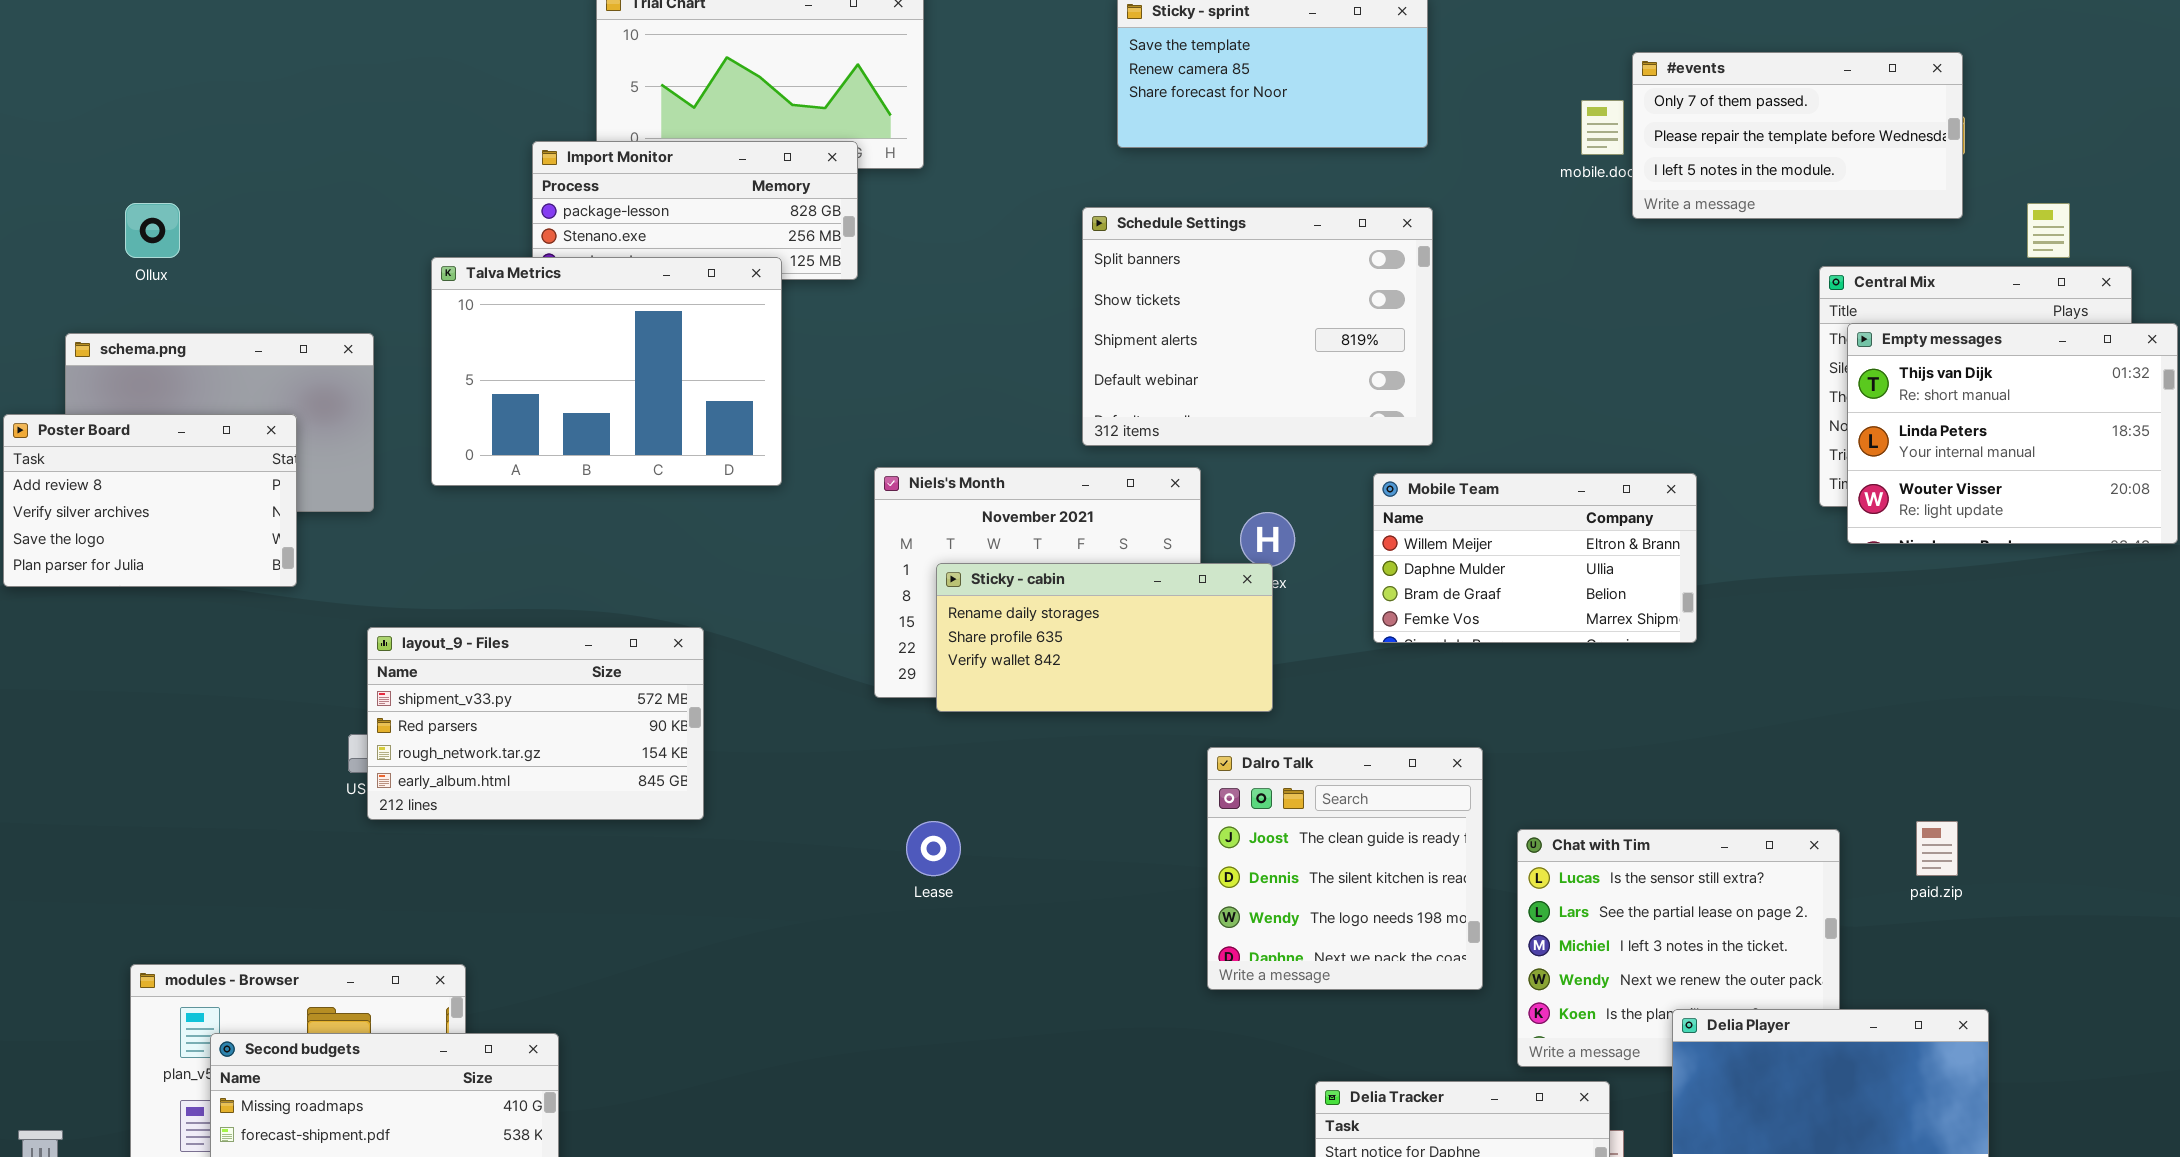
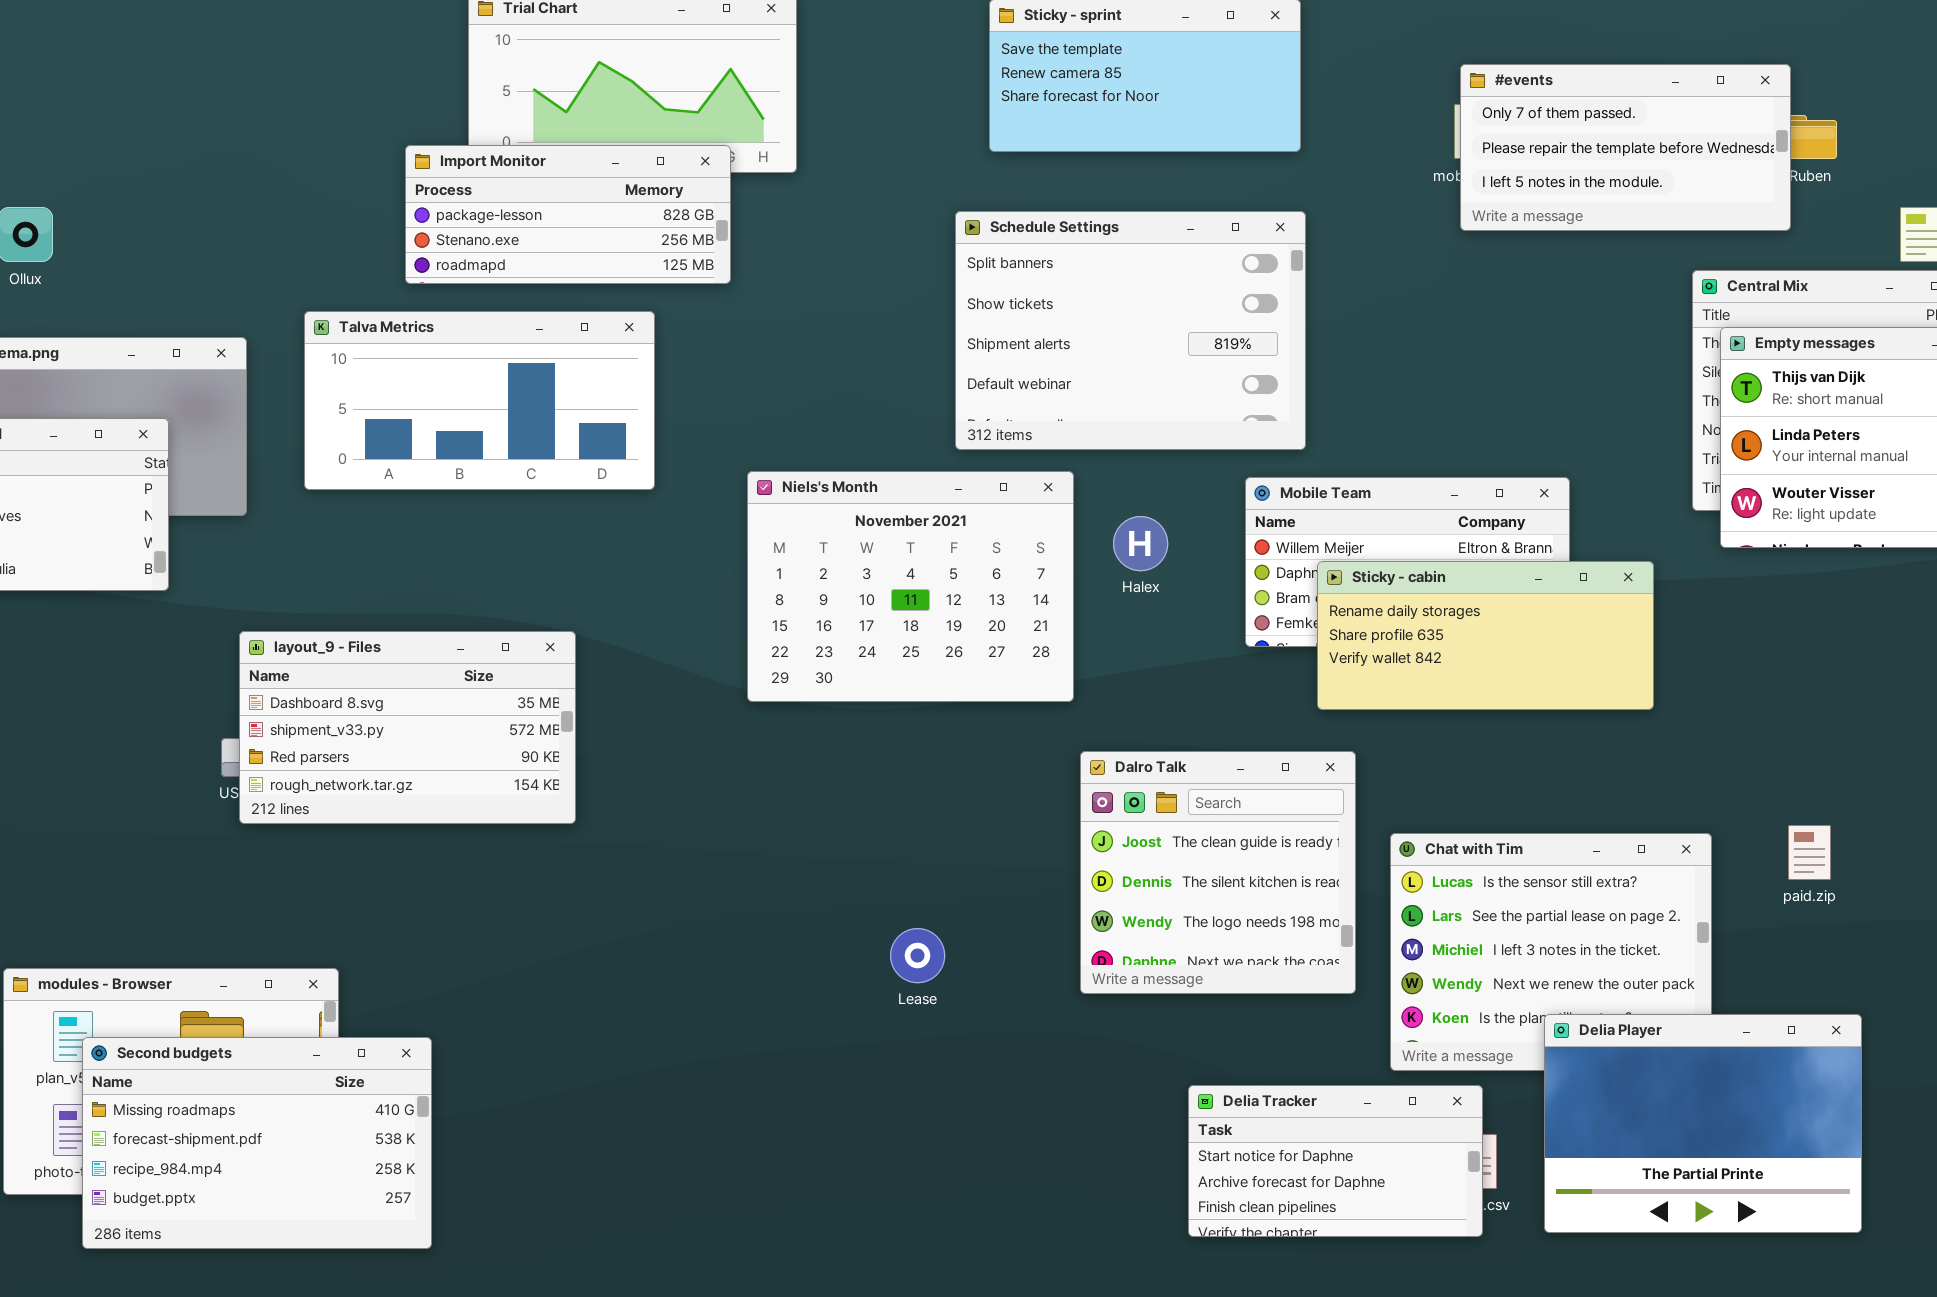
#events: [1632,52,1963,219] -> [1460,64,1791,231], moved
Talva Metrics: [431,257,782,486] -> [304,311,655,490], resized
Sticky - cabin: [936,563,1273,712] -> [1317,561,1654,710], moved
layout_9 - Files: [367,627,704,820] -> [239,631,576,824], scrolled up 1 row
Lease: [906,821,961,876] -> [890,928,945,983], moved

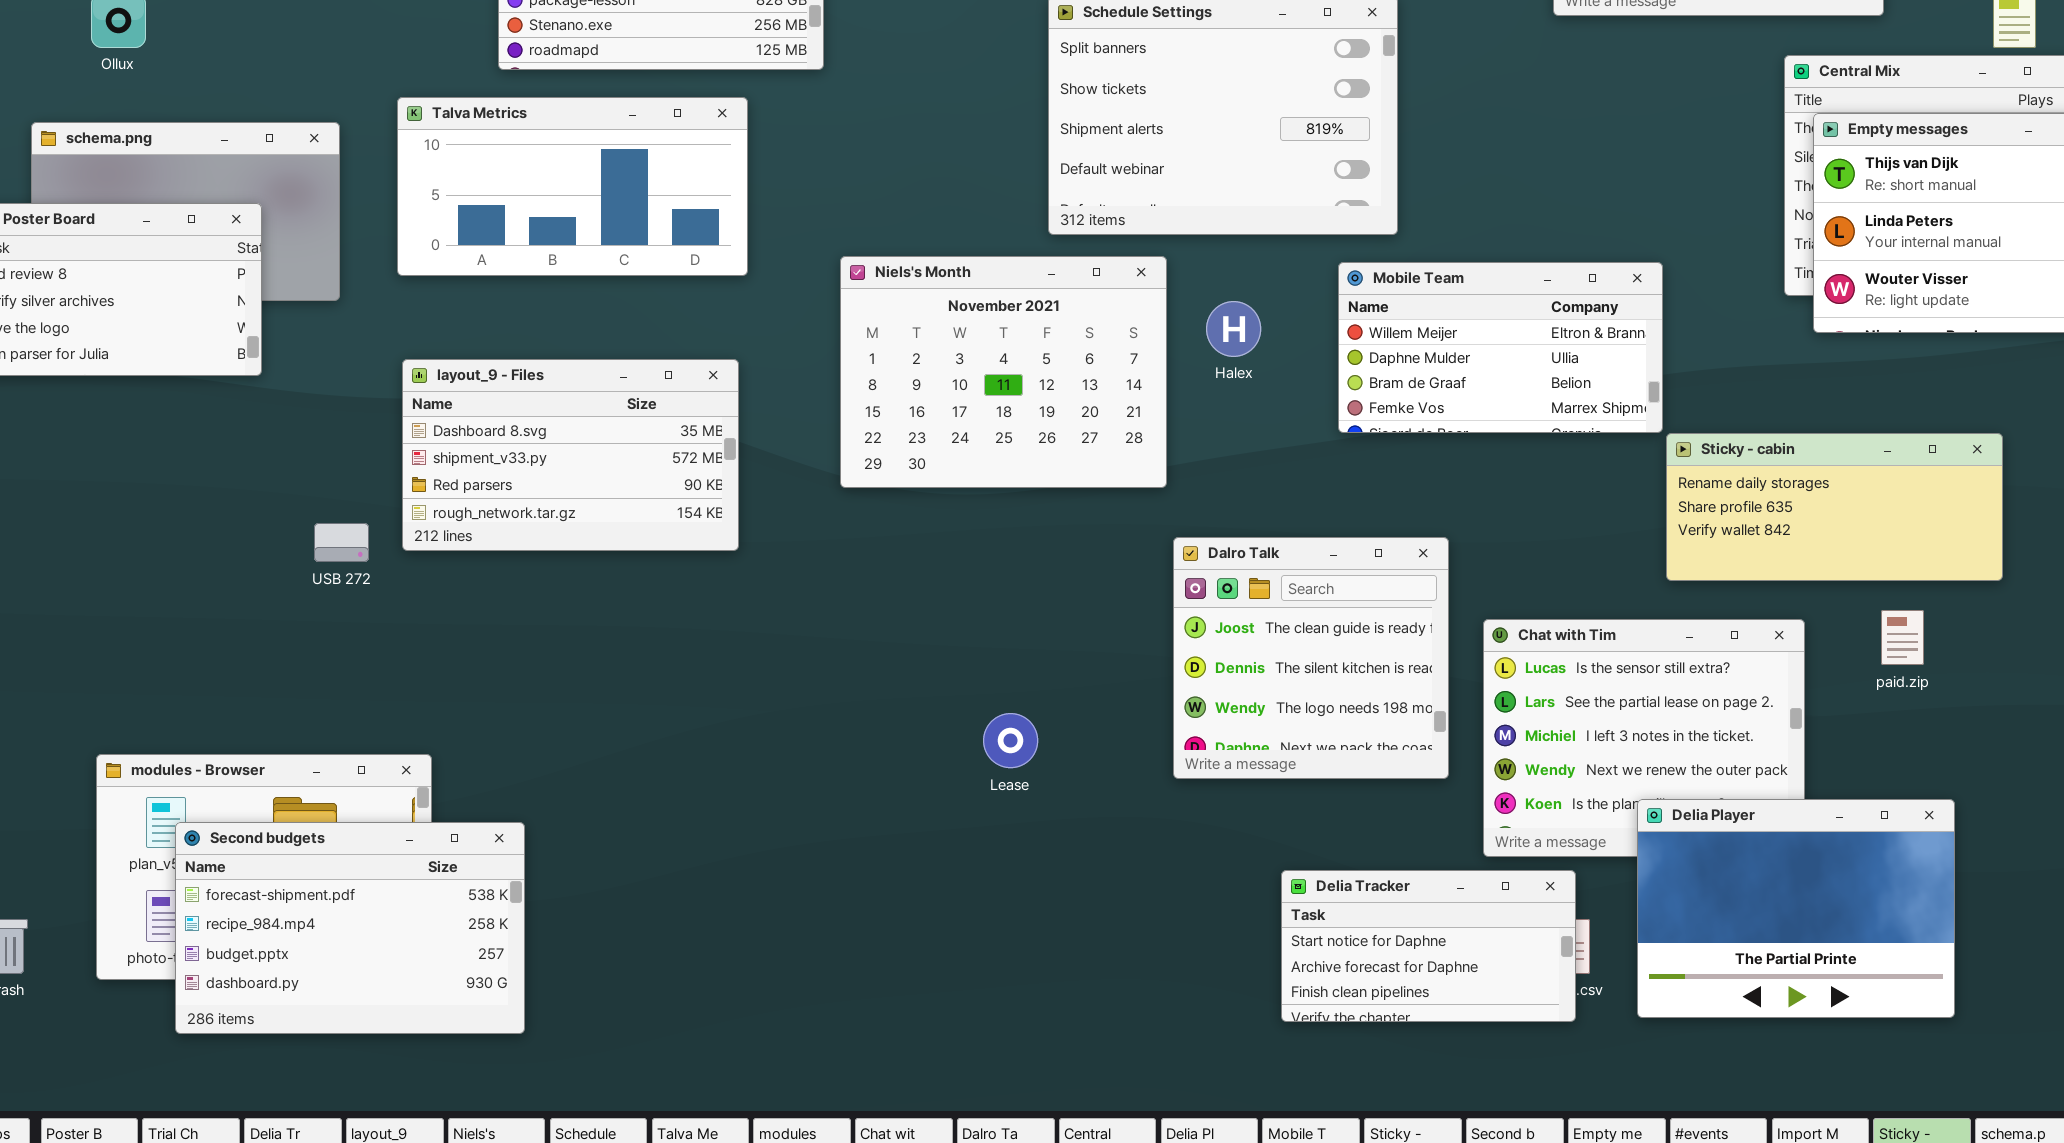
Sticky - cabin: [1317,561,1654,710] -> [1666,433,2003,581], moved
layout_9 - Files: [239,631,576,824] -> [402,359,739,551], moved
Second budgets: [82,1037,432,1249] -> [175,822,525,1034], scrolled down 1 row

